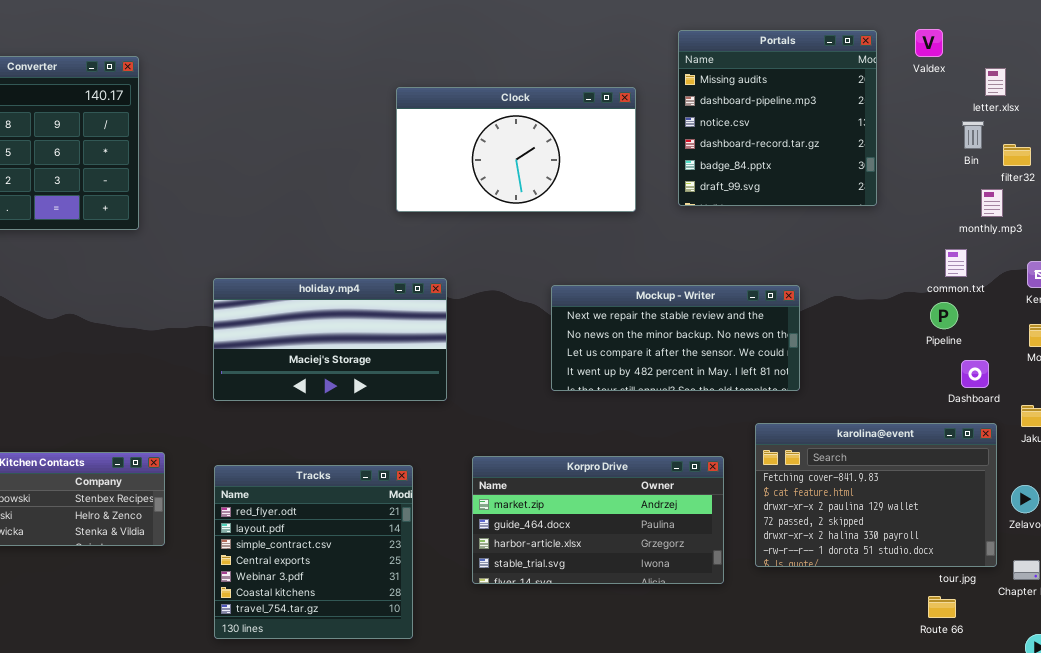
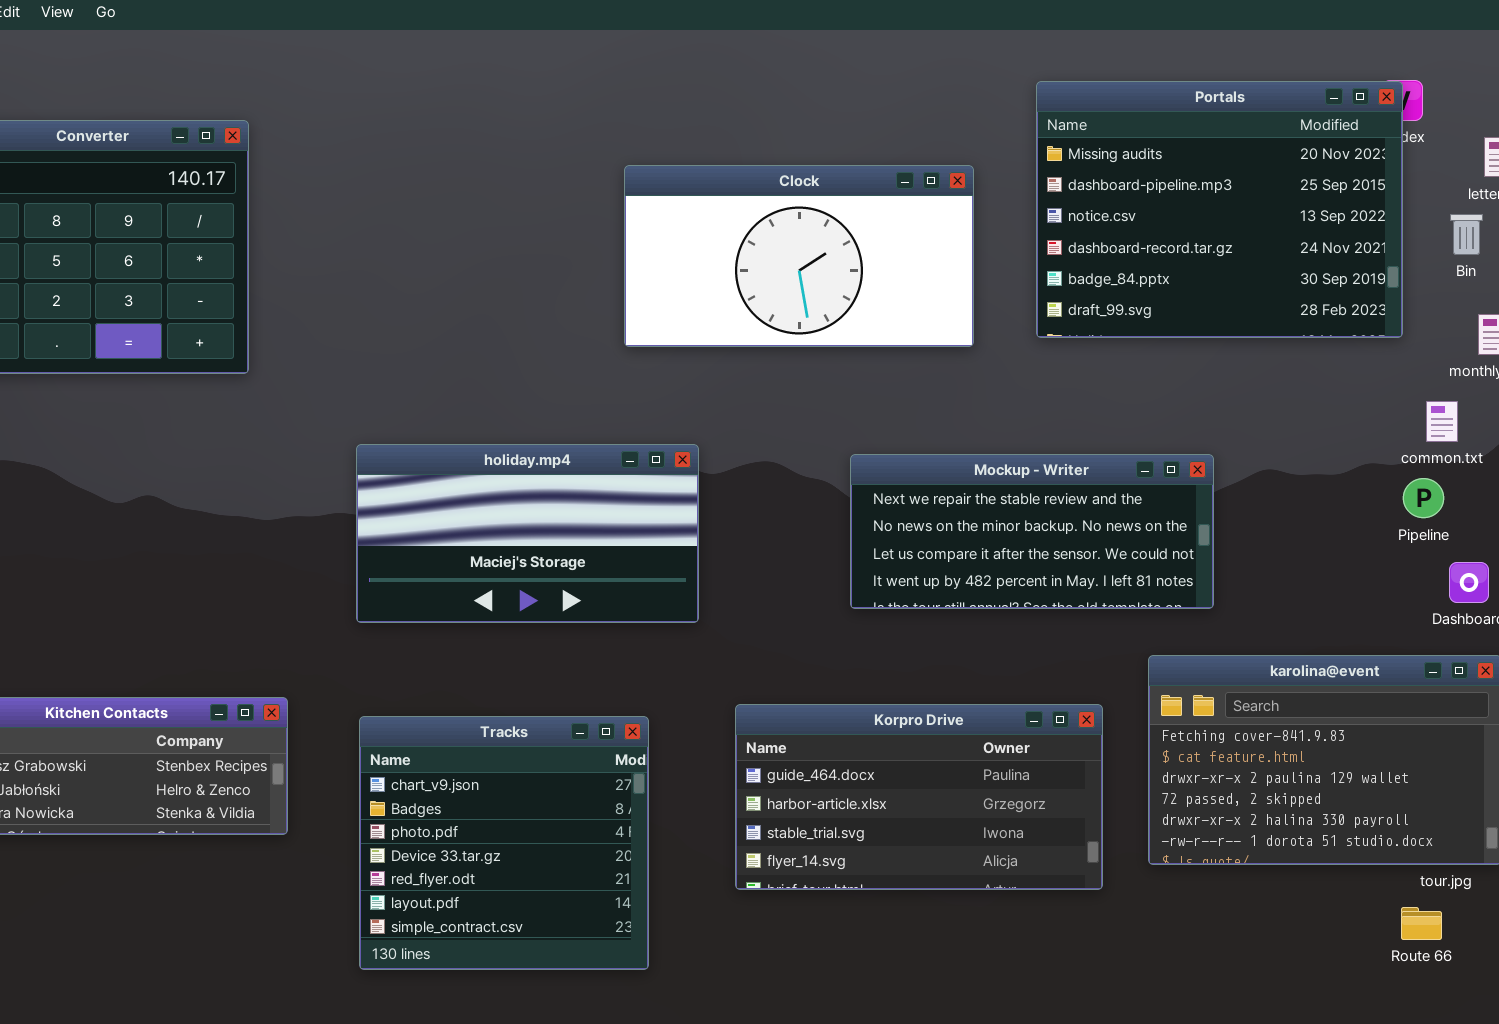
Portals: [678,30,877,206] -> [1036,81,1403,338], resized
Korpro Drive: [472,456,724,584] -> [735,704,1103,890], scrolled down 1 row
Tracks: [214,465,413,639] -> [359,716,649,970], scrolled up 4 rows

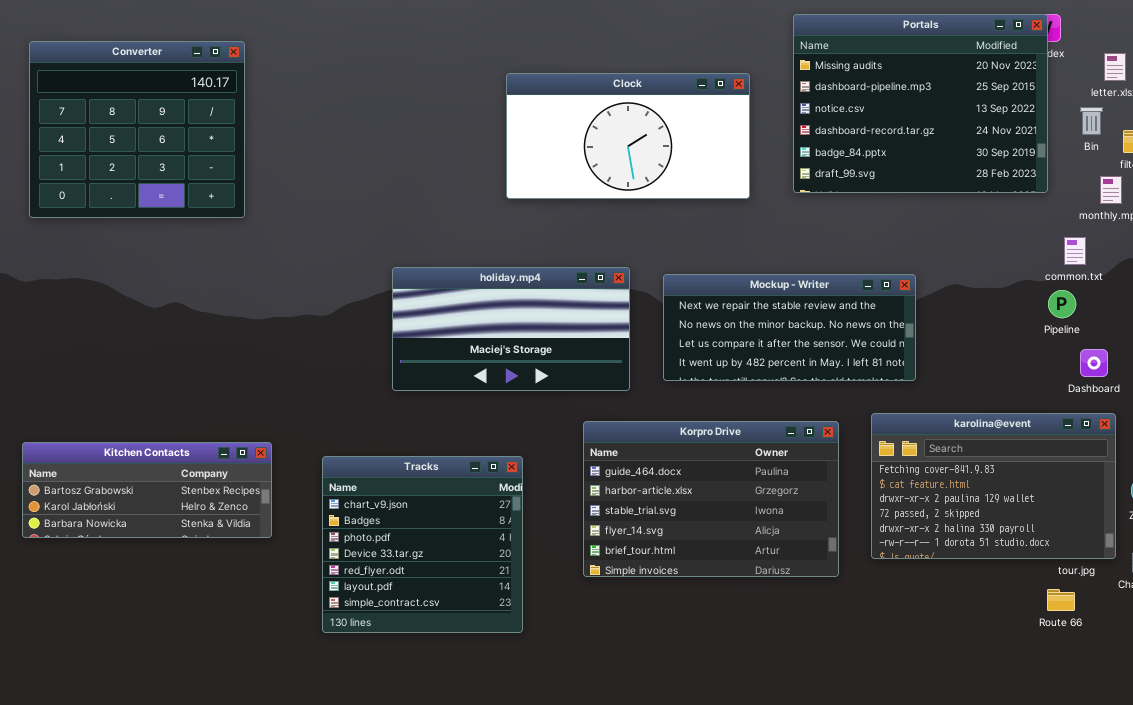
holiday.mp4: [356,444,699,623] -> [392,267,630,391], moved
Korpro Drive: [735,704,1103,890] -> [583,421,839,577], resized

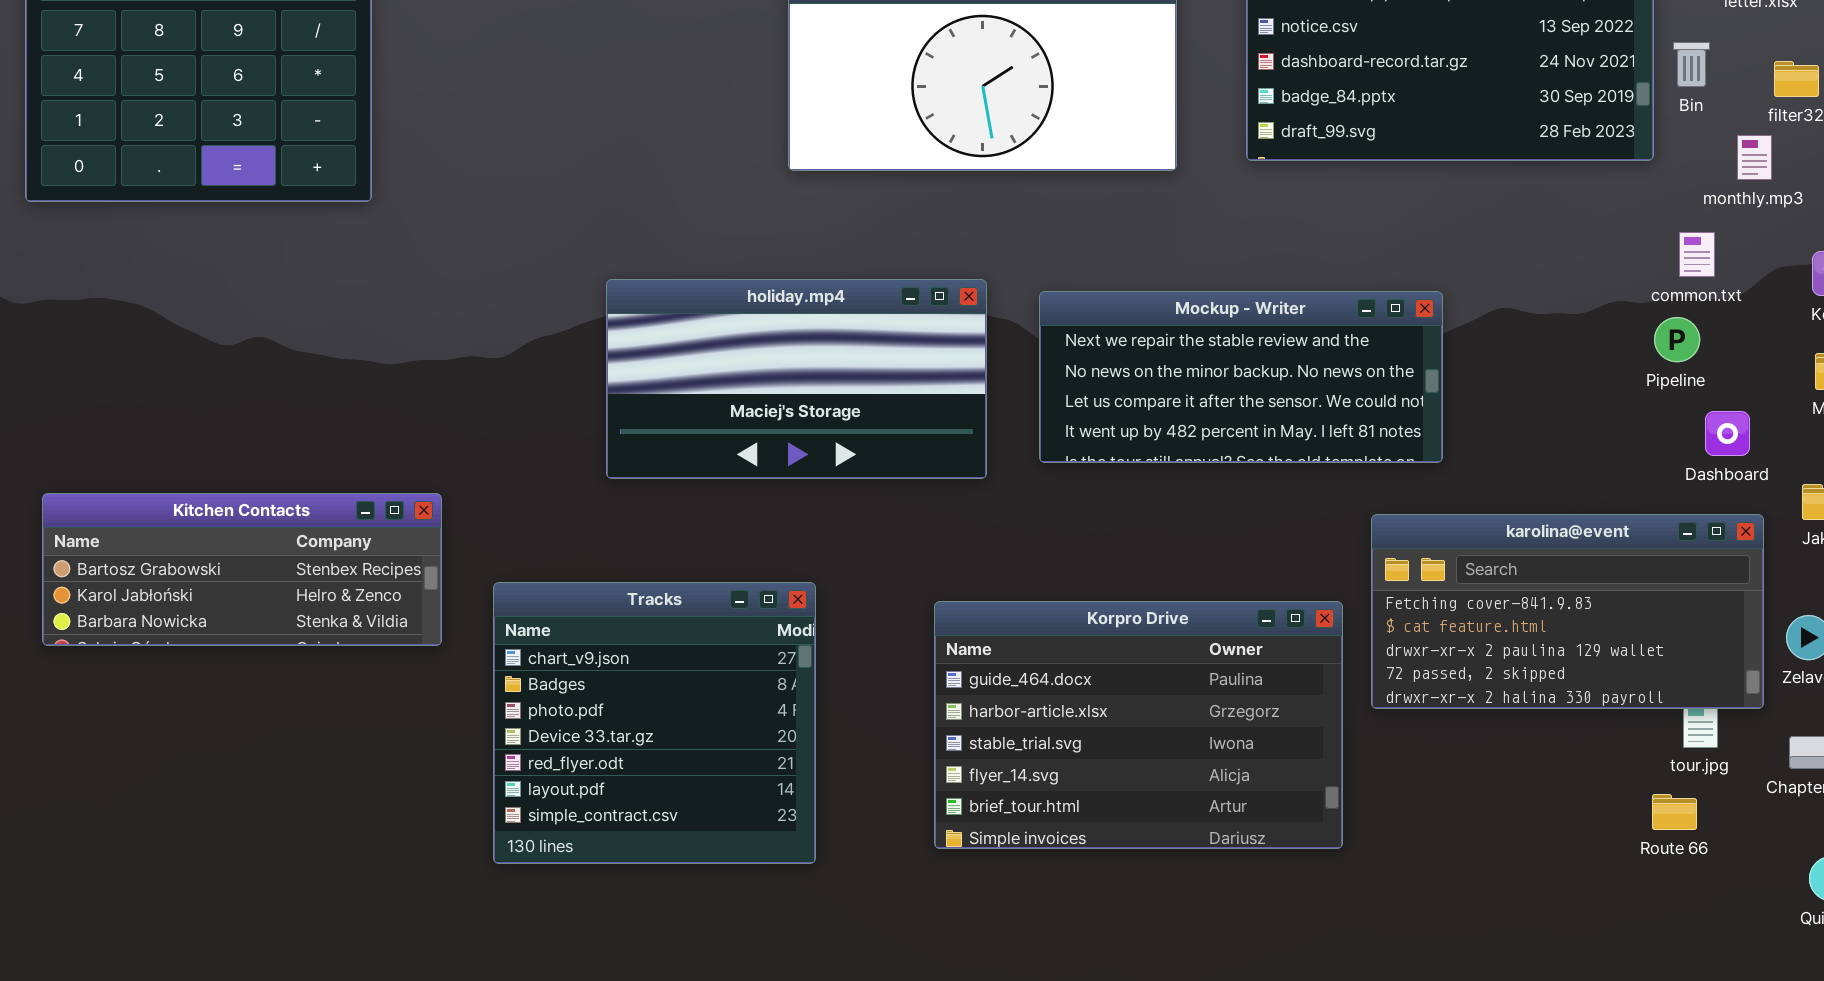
Bin: [1080,107,1103,135] -> [1673,42,1710,87], moved
karolina@event: [871,413,1116,559] -> [1371,514,1764,709], resized
Korpro Drive: [583,421,839,577] -> [934,601,1343,849], moved
Kitchen Contacts: [22,442,272,538] -> [42,493,442,646], moved

